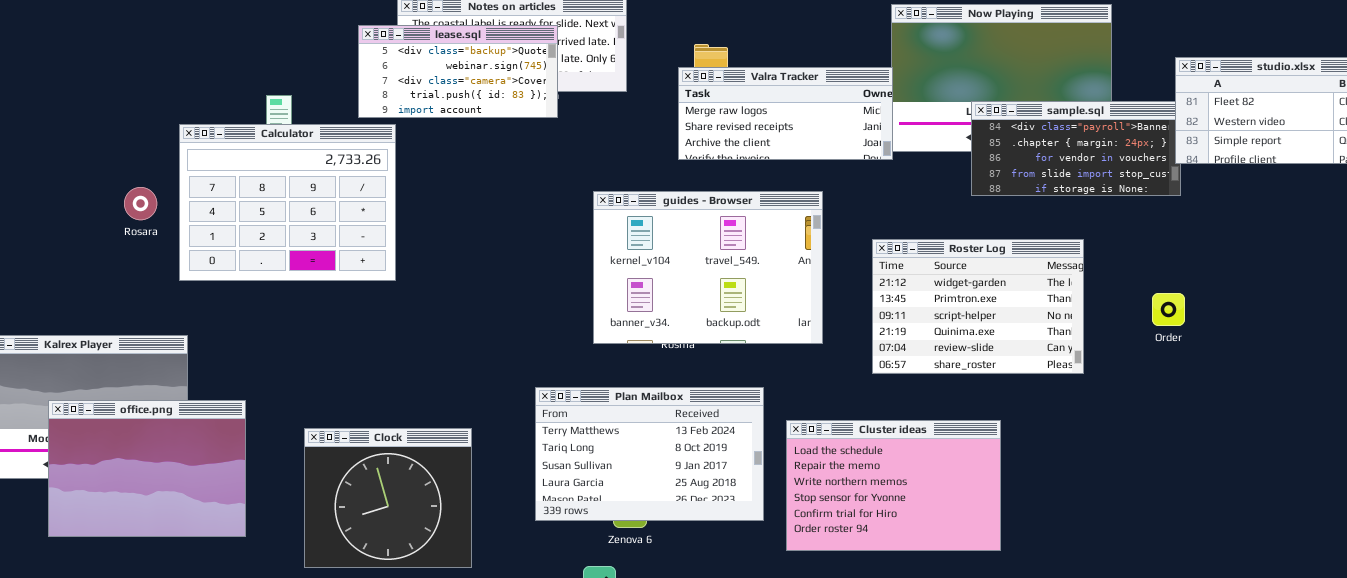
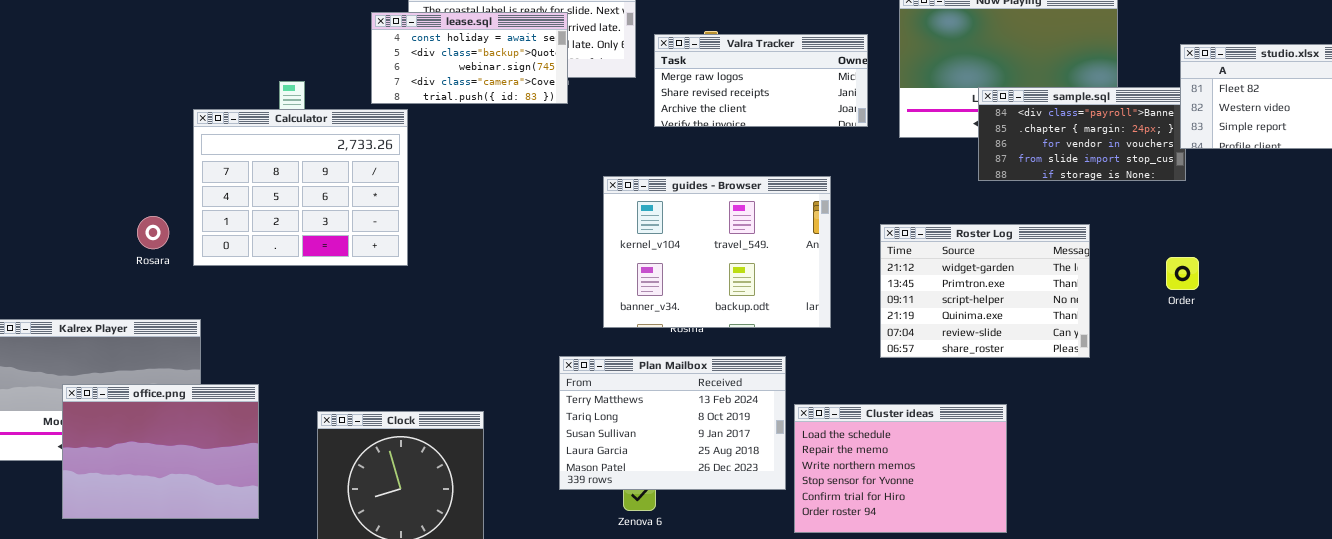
lease.sql: [358,25,558,118] -> [371,12,568,104], scrolled up 1 row
Valra Tracker: [678,67,893,160] -> [654,34,868,127], moved
Rosara: [124,187,157,220] -> [137,216,169,249], moved
Order: [1152,293,1185,326] -> [1166,257,1199,290], moved
Plan Mailbox: [535,387,764,521] -> [559,356,786,490], moved

